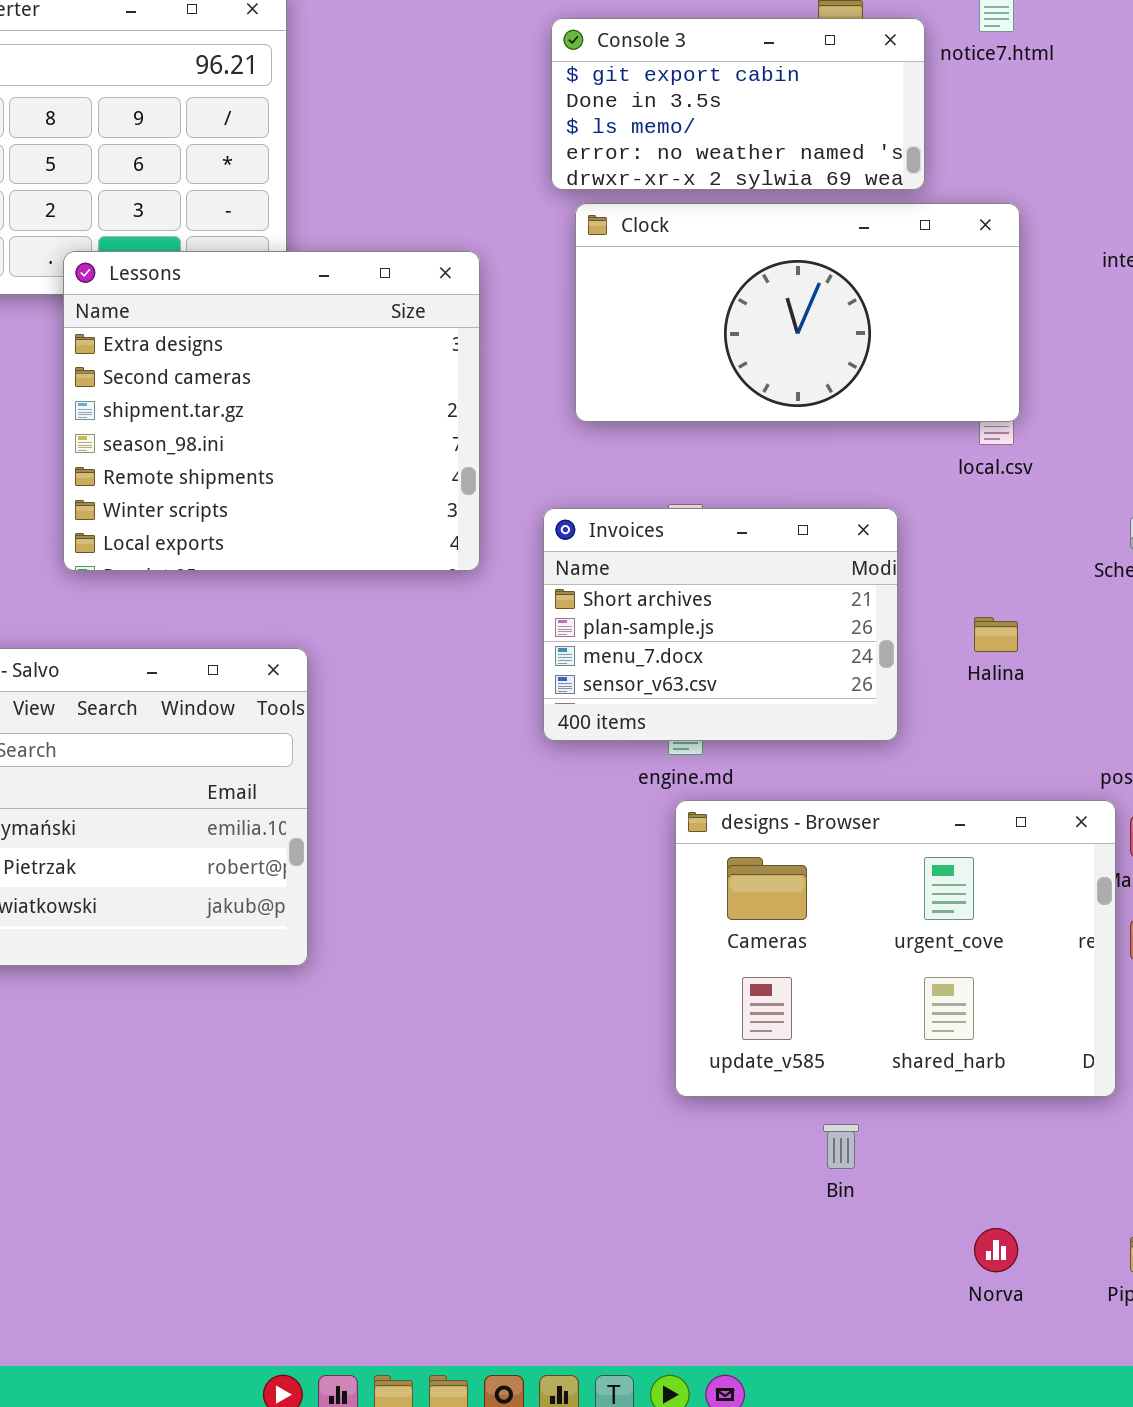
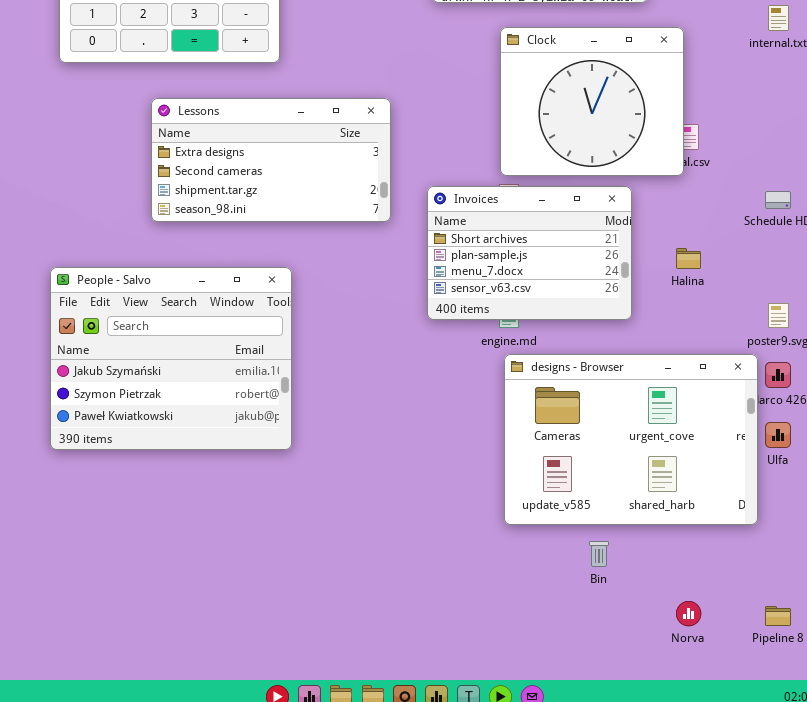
Clock: [575,203,1020,422] -> [500,27,684,176], moved, resized
Lessons: [63,251,480,571] -> [151,98,391,222], resized

